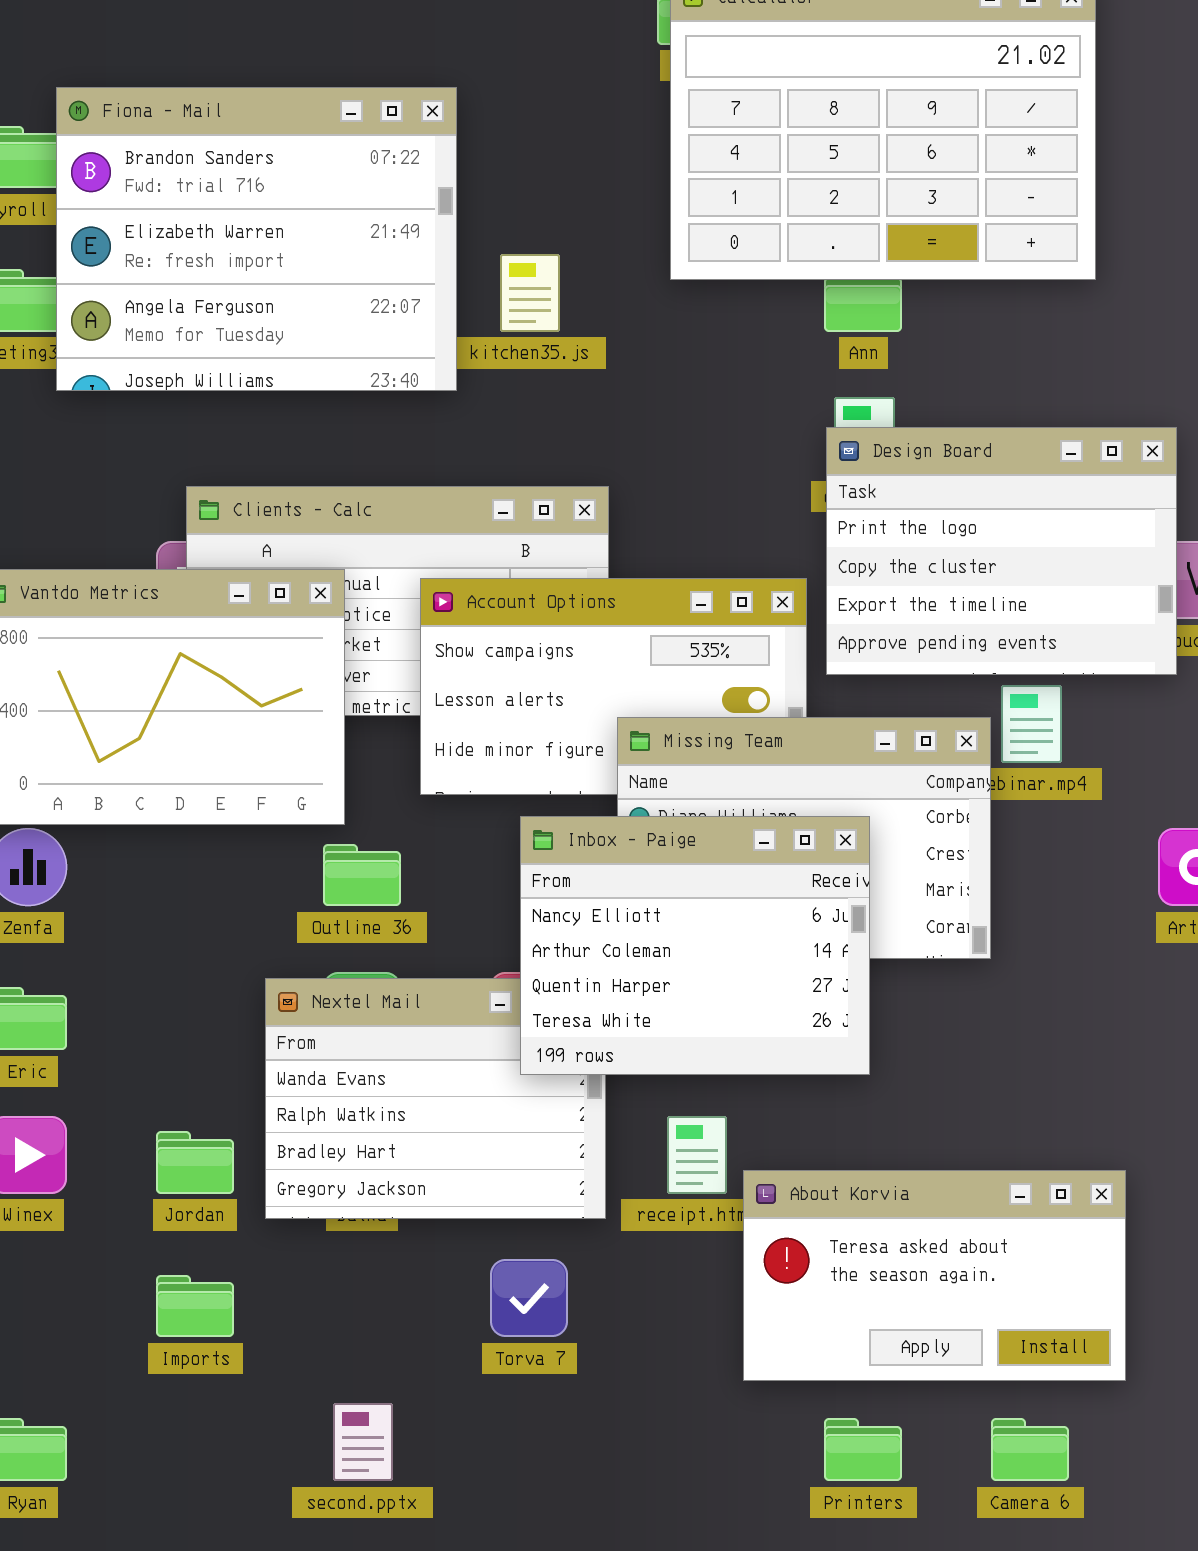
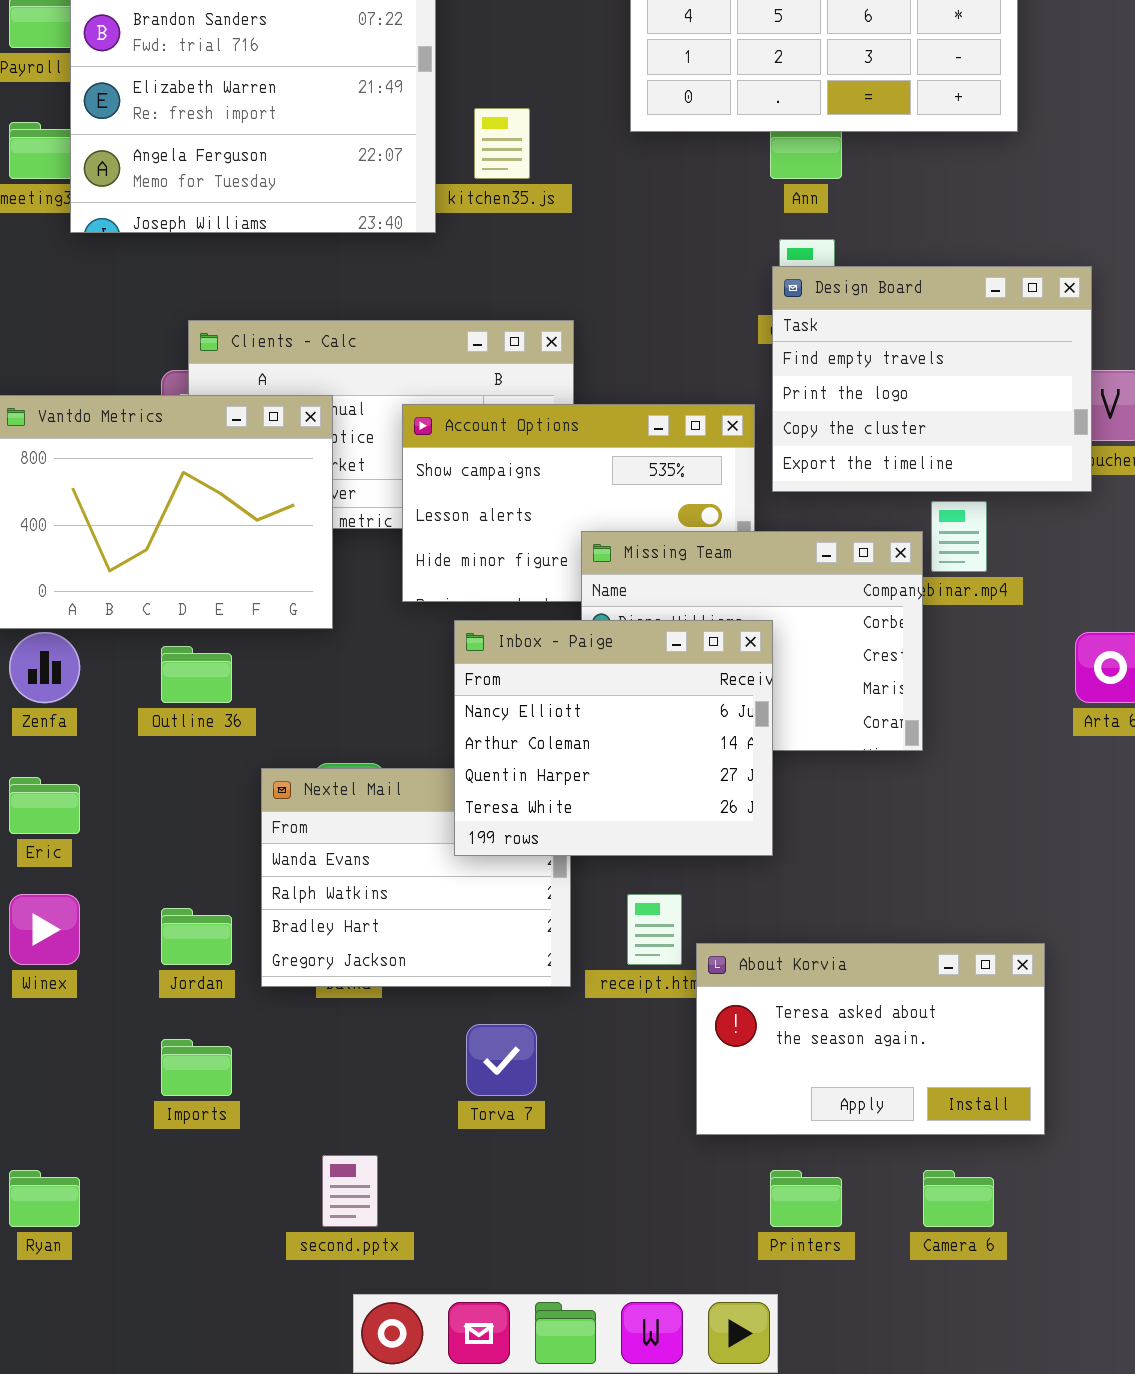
Design Board: [826,427,1177,675] -> [772,266,1092,492], scrolled up 1 row
Inbox - Paige: [520,816,870,1075] -> [454,620,773,856], moved
Outline 36: [323,844,401,906] -> [161,646,232,703], moved

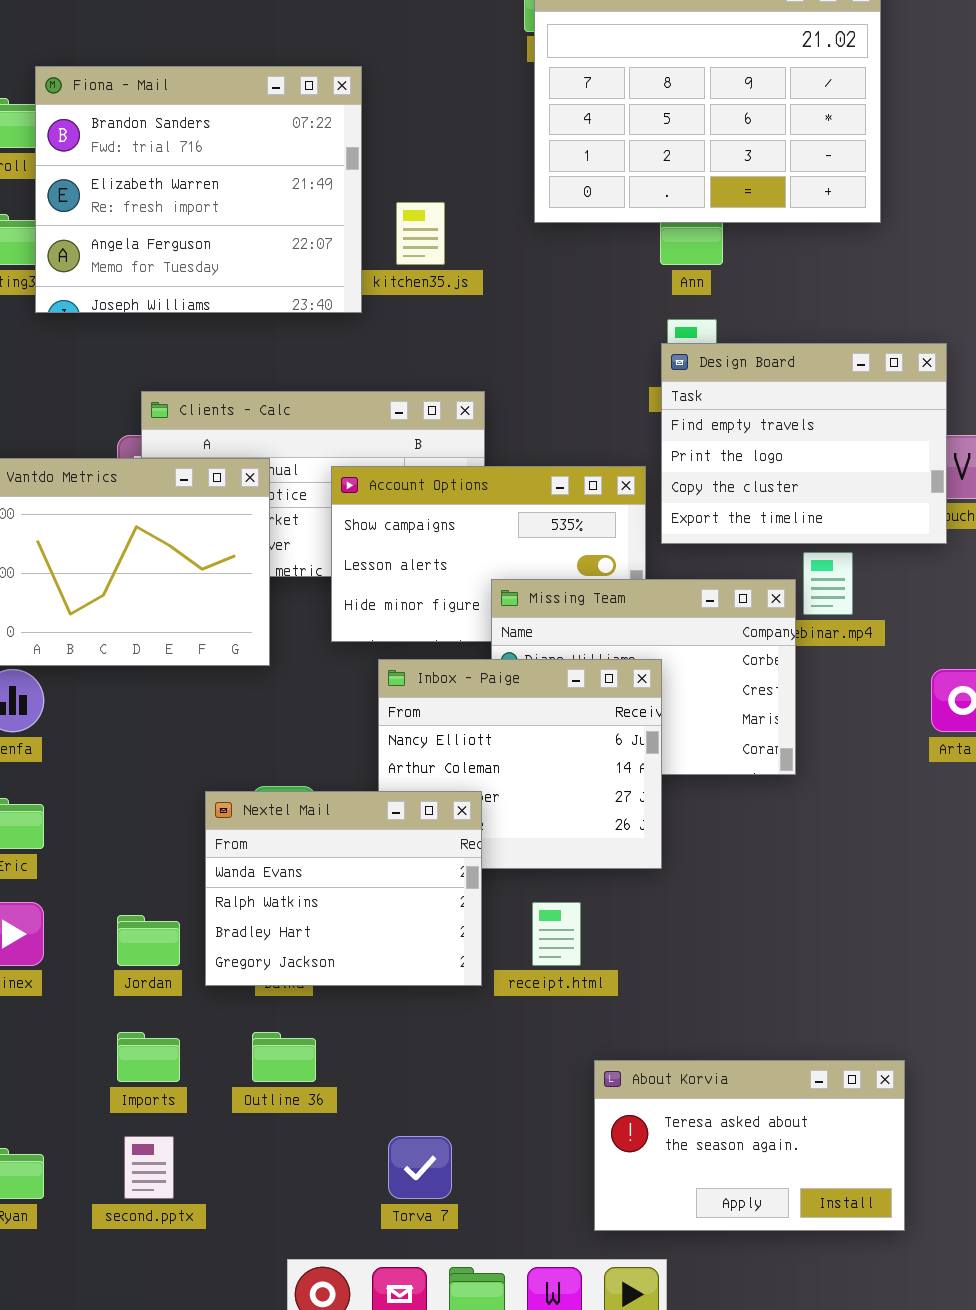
Outline 36: [161,646,232,703] -> [252,1032,316,1082], moved
Nextel Mail: [261,768,571,987] -> [205,791,482,986], raised
About Korvia: [696,943,1045,1135] -> [594,1060,905,1231], moved
Torva 7: [466,1024,537,1096] -> [388,1136,452,1199], moved
second.pptx: [322,1155,378,1227] -> [124,1136,174,1199], moved

